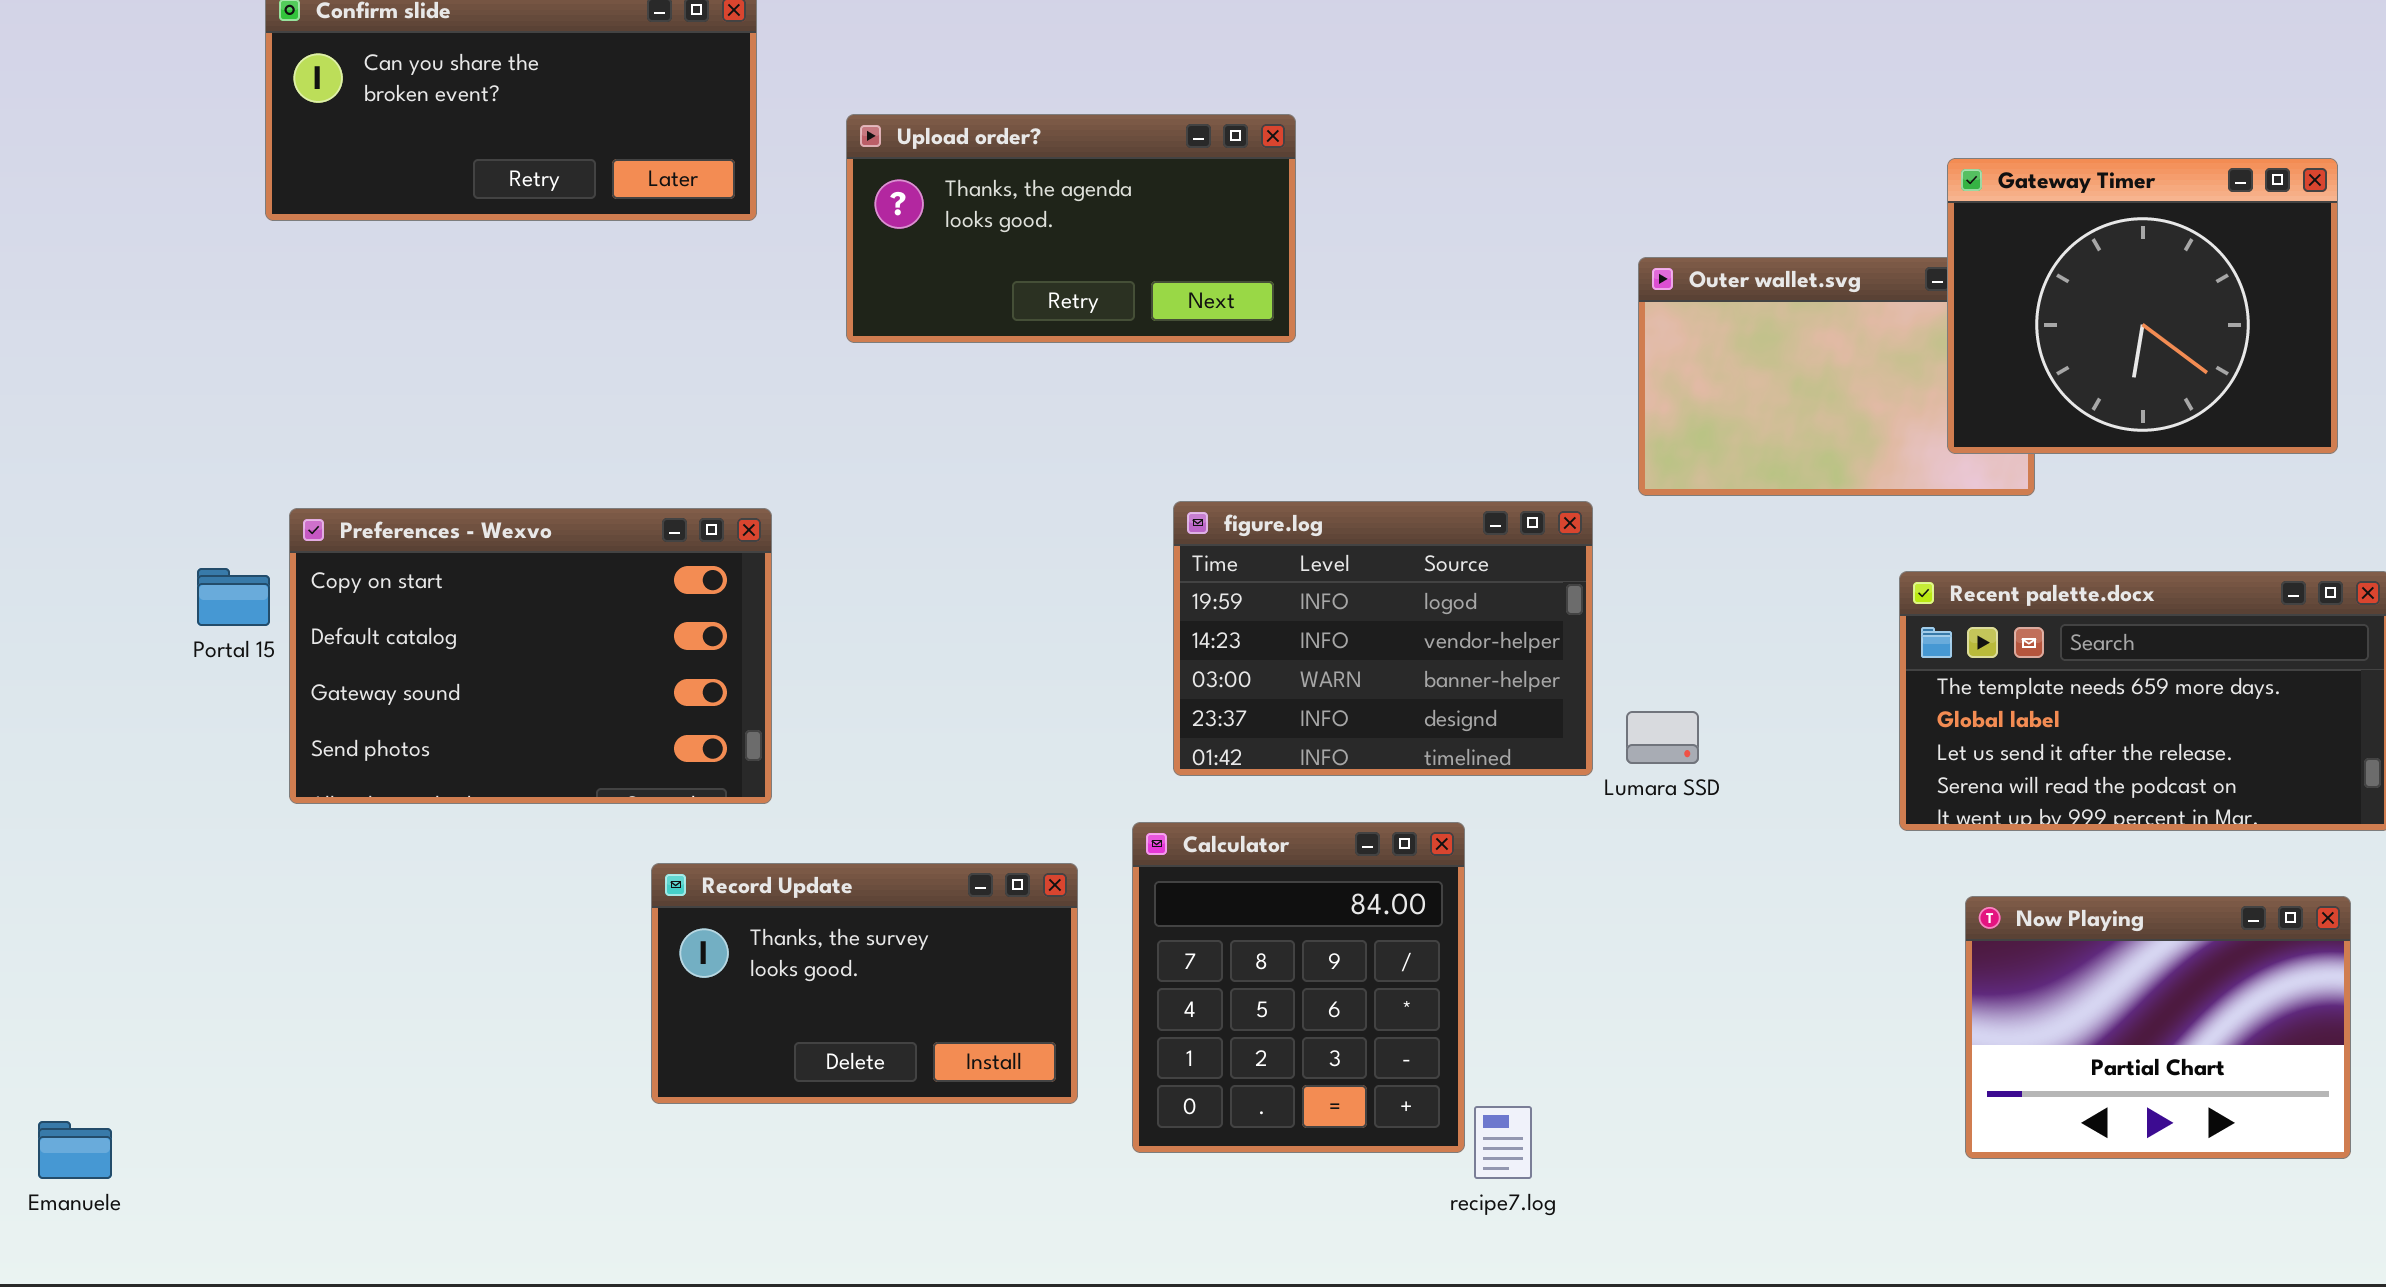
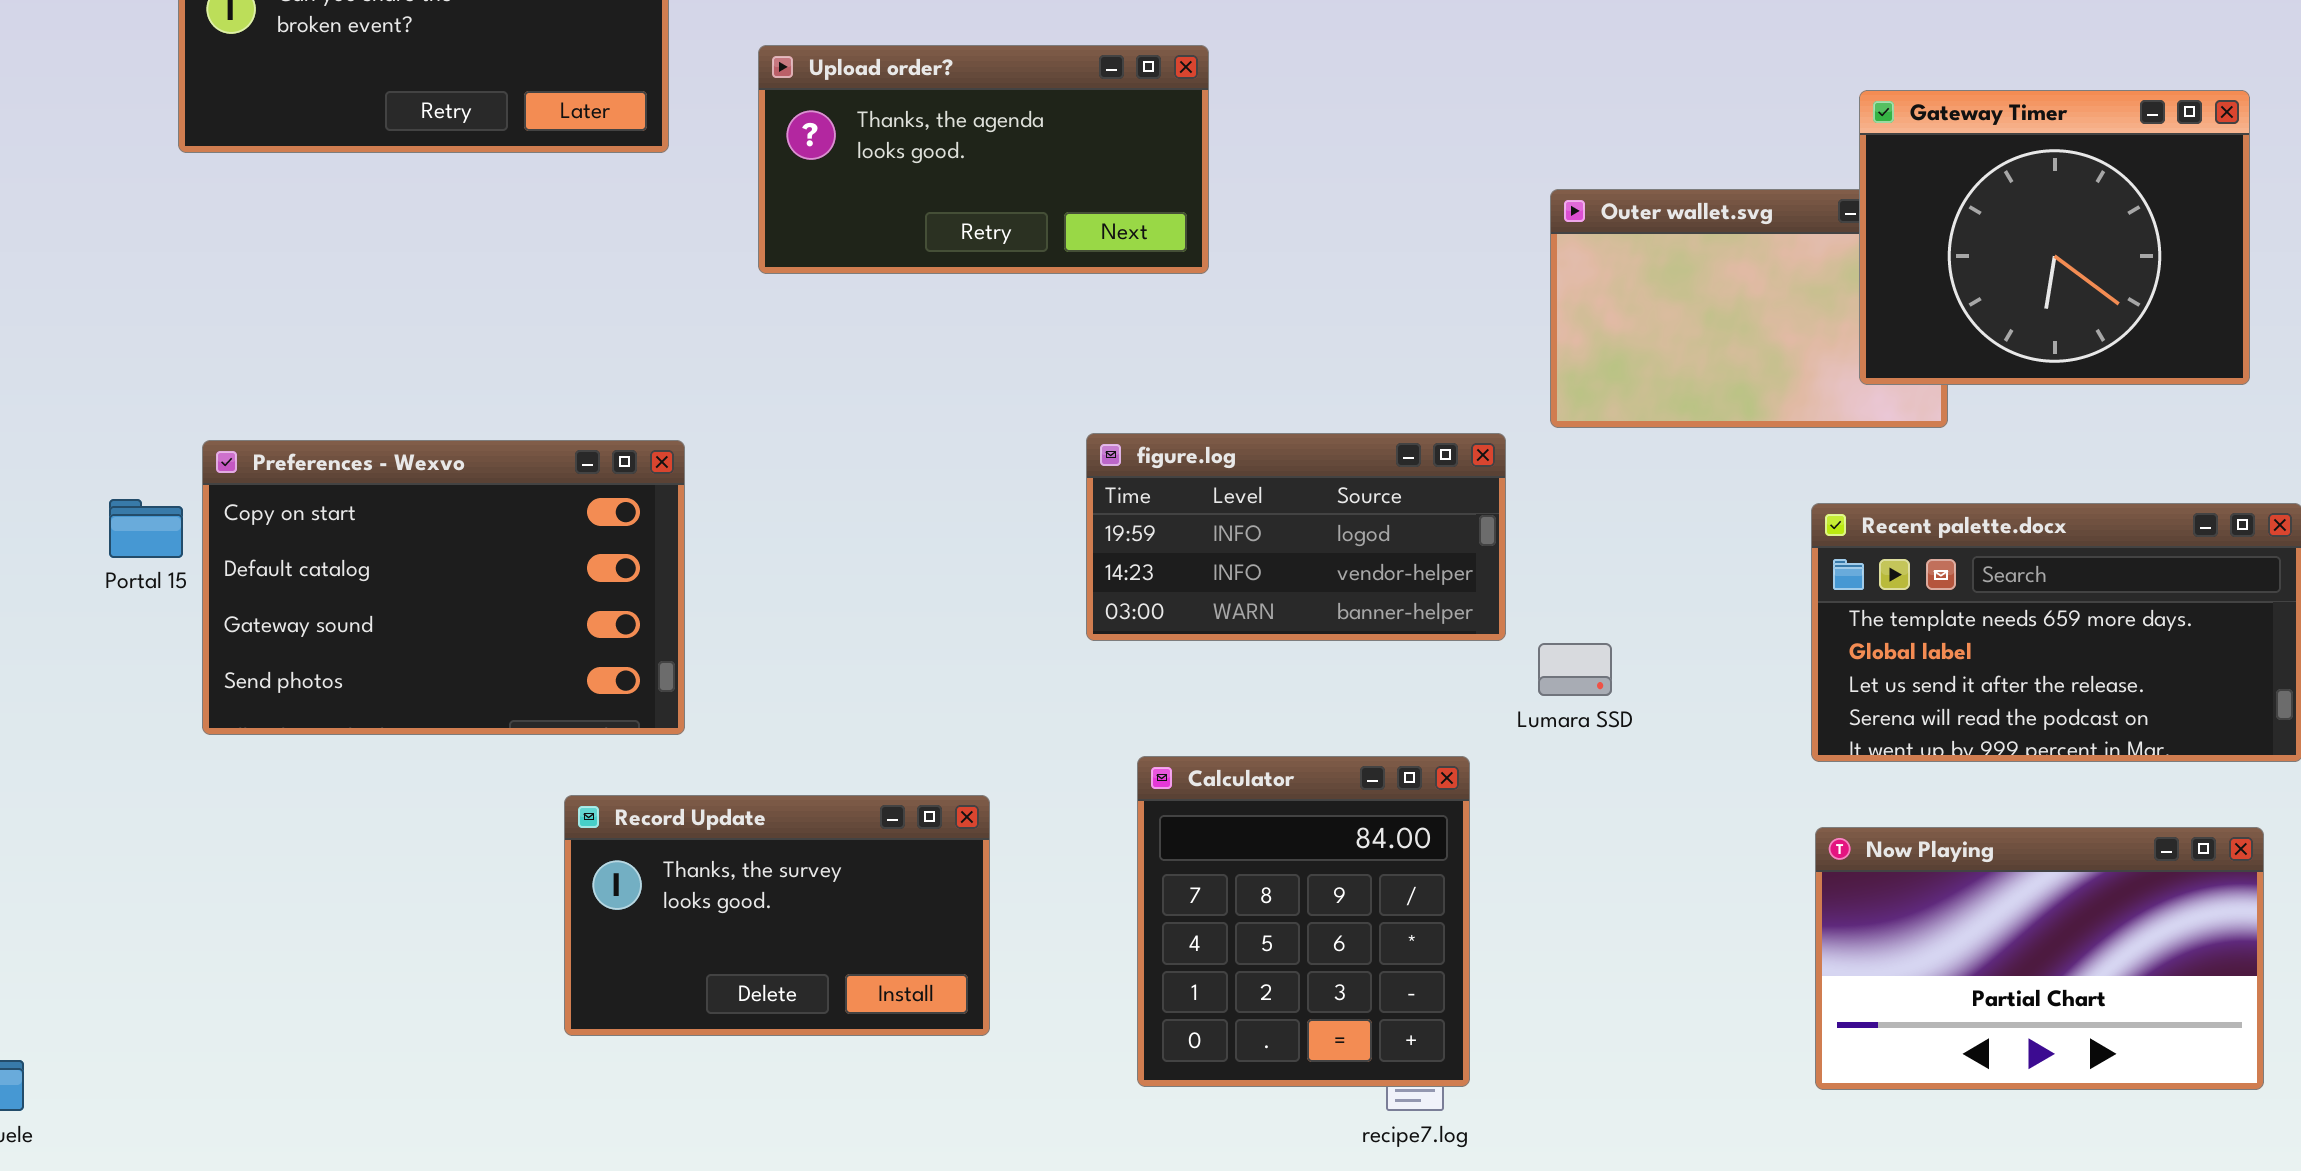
figure.log: [1173,501,1593,776] -> [1086,433,1506,641], resized
Calculator: [1132,822,1465,1153] -> [1137,756,1470,1087], moved
Now Playing: [1965,896,2351,1159] -> [1815,827,2264,1090], resized

